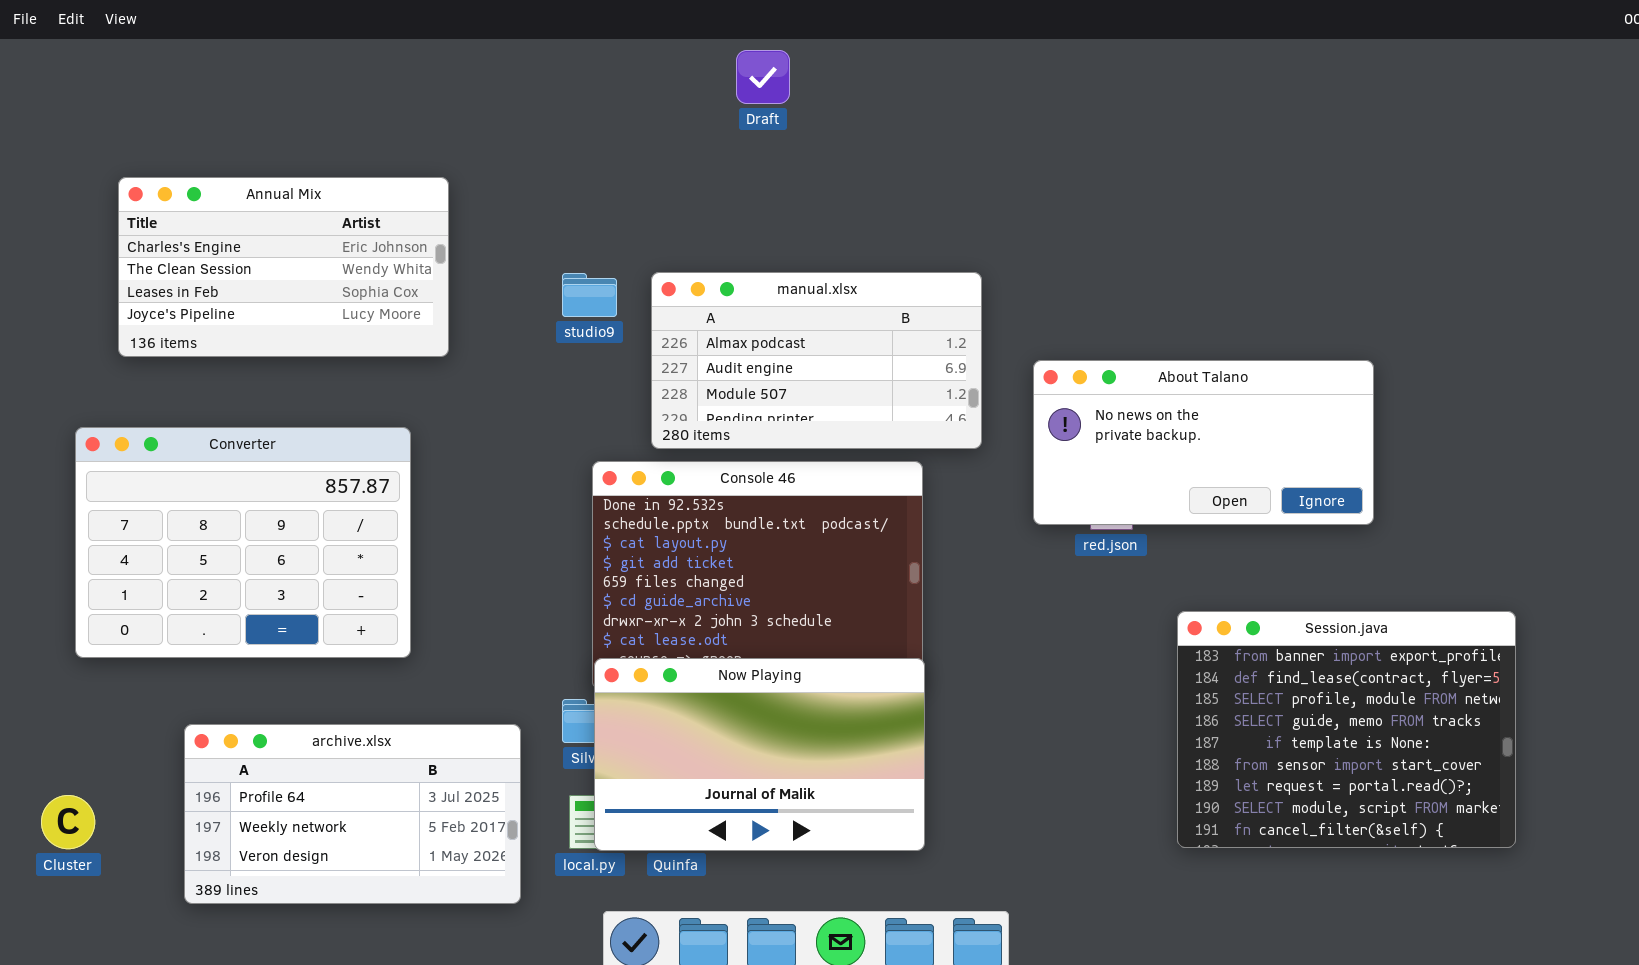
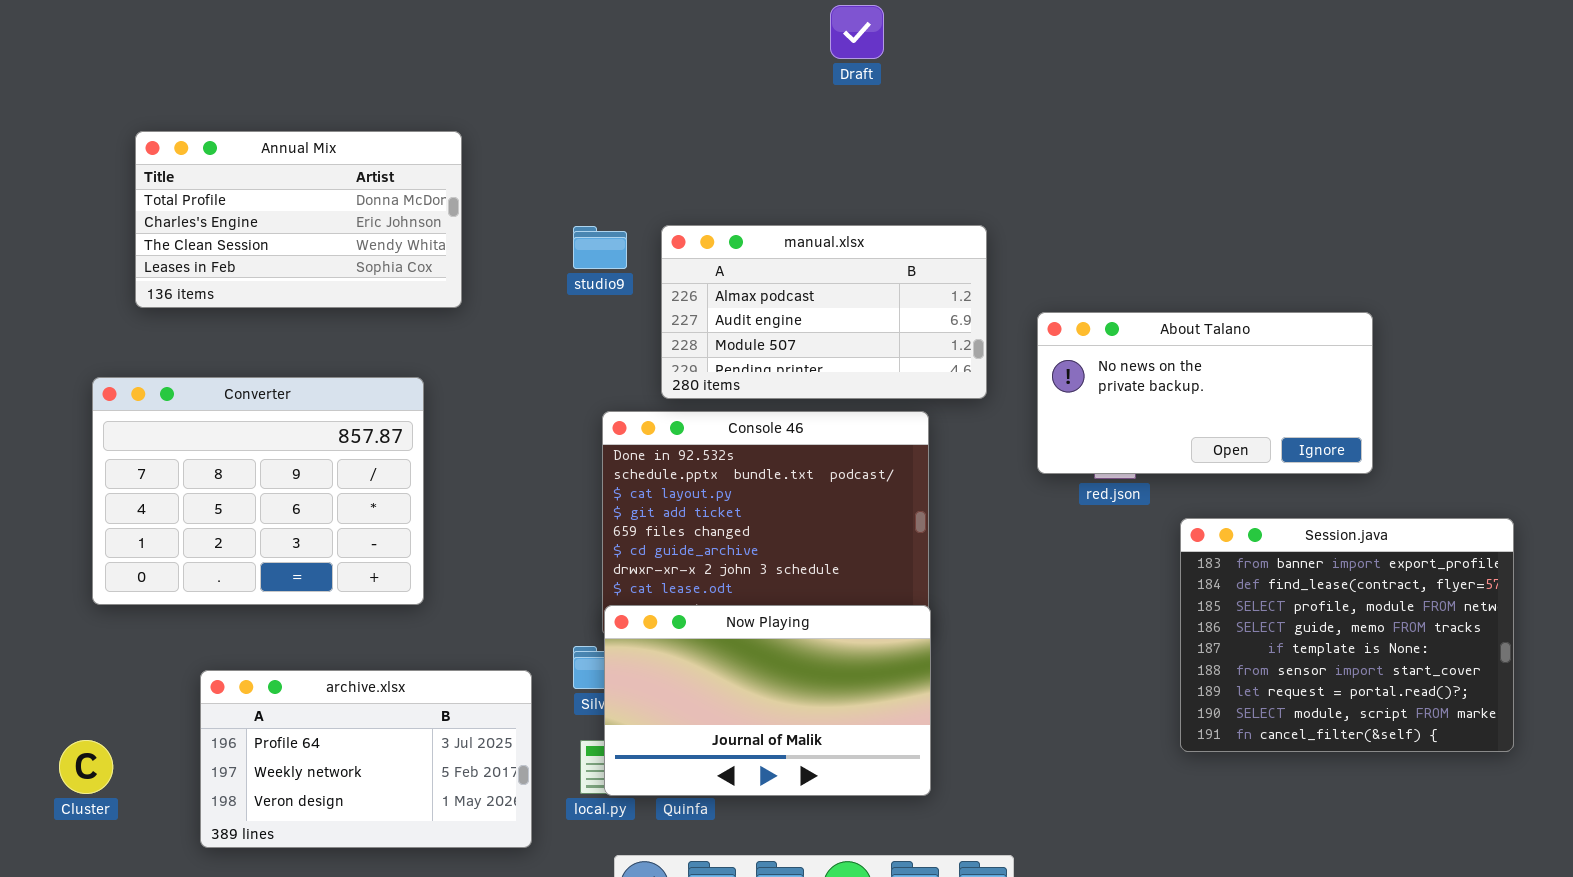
Draft: [736,50,790,104] -> [830,5,884,59], moved
Annual Mix: [118,177,449,357] -> [135,131,462,308], scrolled up 1 row
Session.java: [1177,611,1516,848] -> [1180,518,1514,752], moved

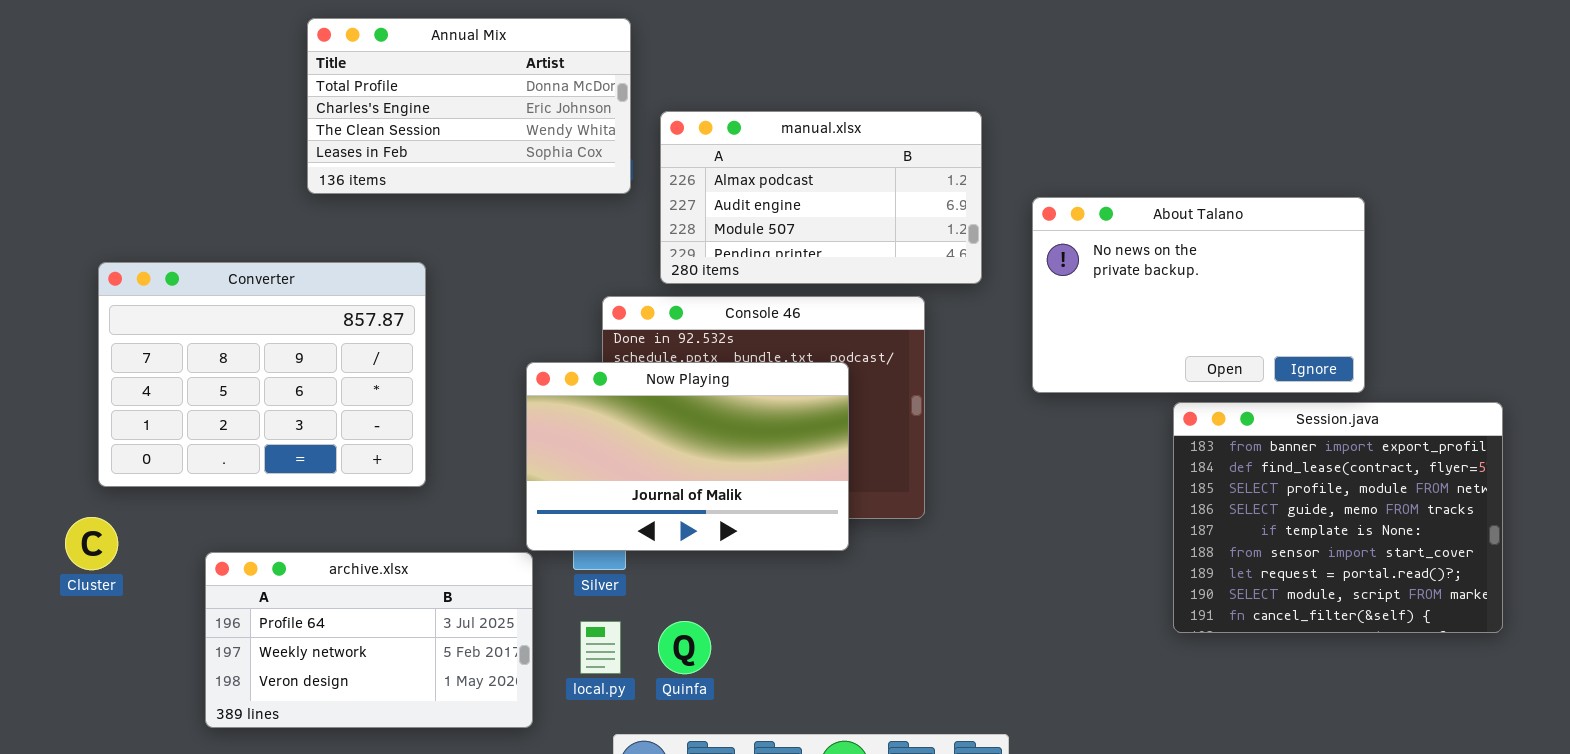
Annual Mix: [135,131,462,308] -> [307,18,631,194], moved
About Talano: [1037,312,1373,474] -> [1032,197,1365,393], resized
Now Playing: [604,605,931,796] -> [526,362,849,551], moved
Cluster: [59,740,113,794] -> [65,517,118,570], moved

